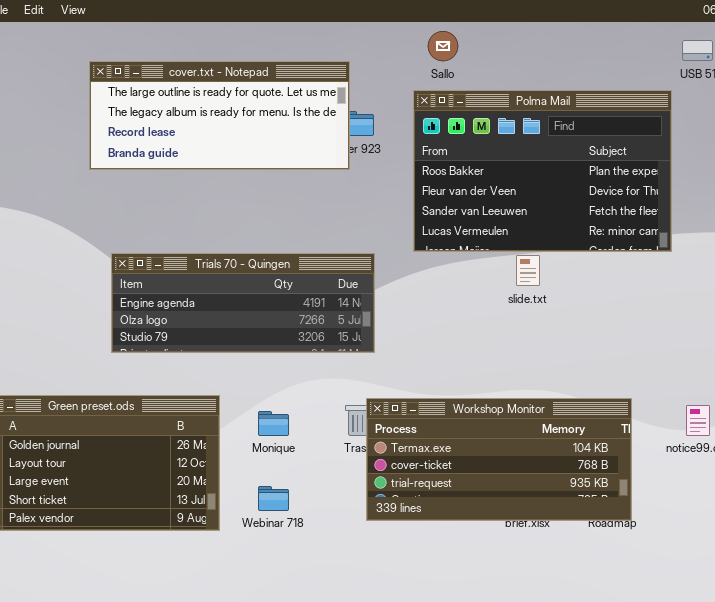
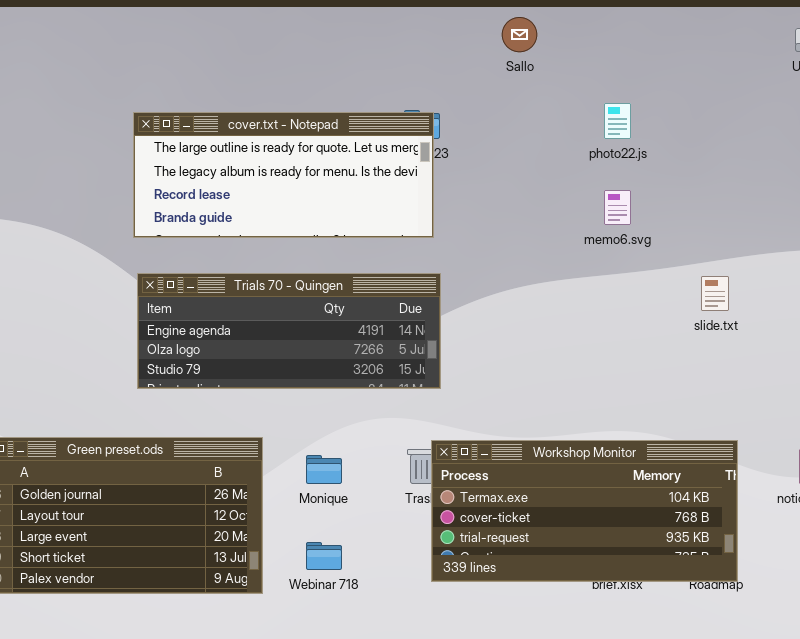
cover.txt - Notepad: [89,61,350,170] -> [133,112,434,238], moved
Polma Mail: [413,90,672,252] -> none, closed
slide.txt: [516,255,540,286] -> [701,276,729,311], moved

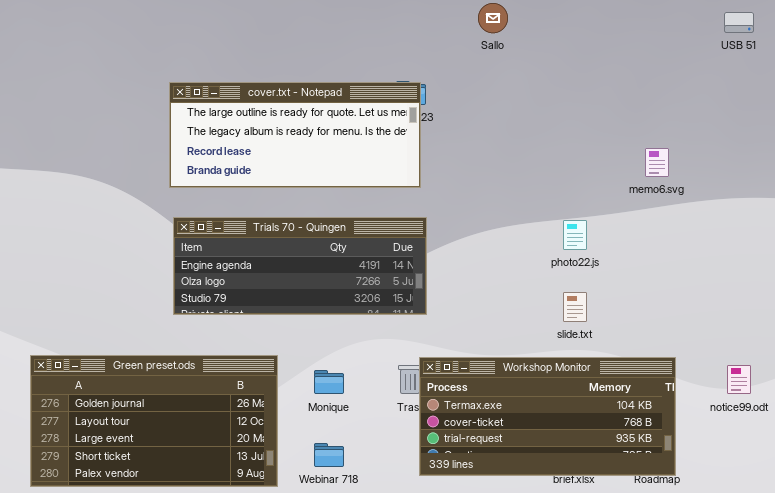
photo22.js: [604,103,631,139] -> [563,220,587,250], moved
memo6.svg: [604,190,631,225] -> [645,148,669,177], moved
slide.txt: [701,276,729,311] -> [563,292,587,322], moved

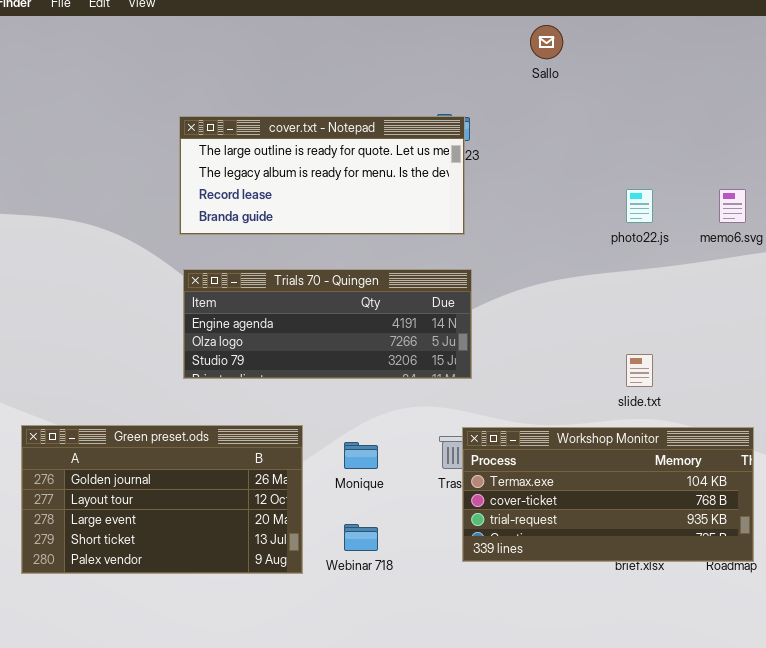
photo22.js: [563,220,587,250] -> [626,189,653,223], moved

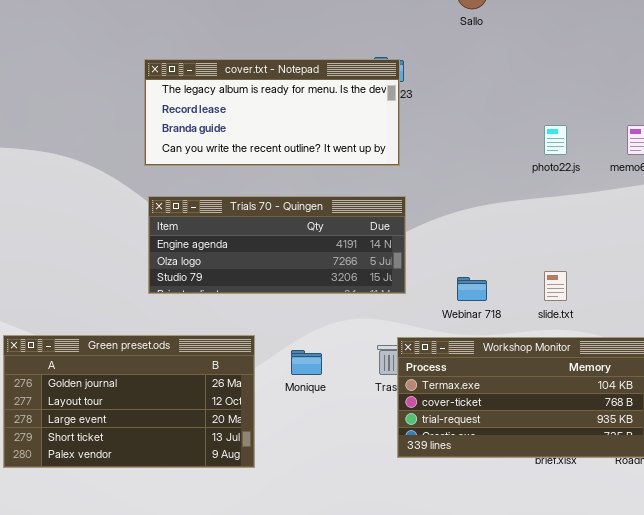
cover.txt - Notepad: [179,116,465,235] -> [144,59,400,166], scrolled down 1 row
Webinar 718: [344,524,378,551] -> [457,277,487,301], moved

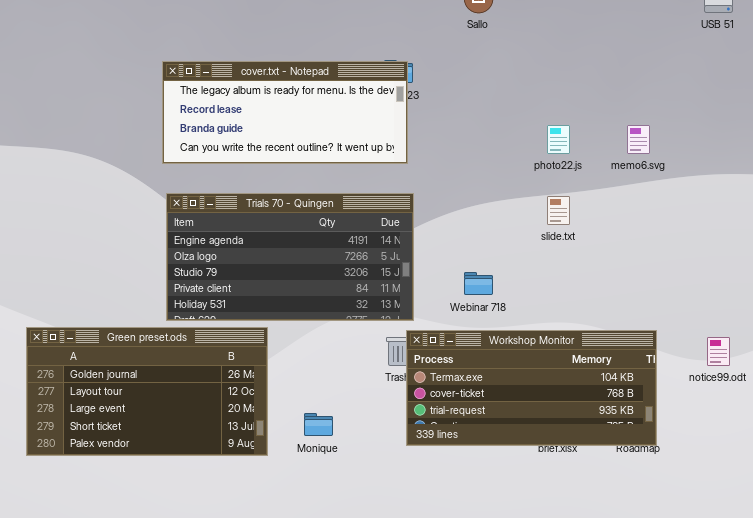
Trials 70 - Quingen: [148,196,406,294] -> [166,193,414,321], resized
slide.txt: [544,271,567,301] -> [547,196,570,225], moved
Monique: [291,350,322,375] -> [304,413,333,436], moved

